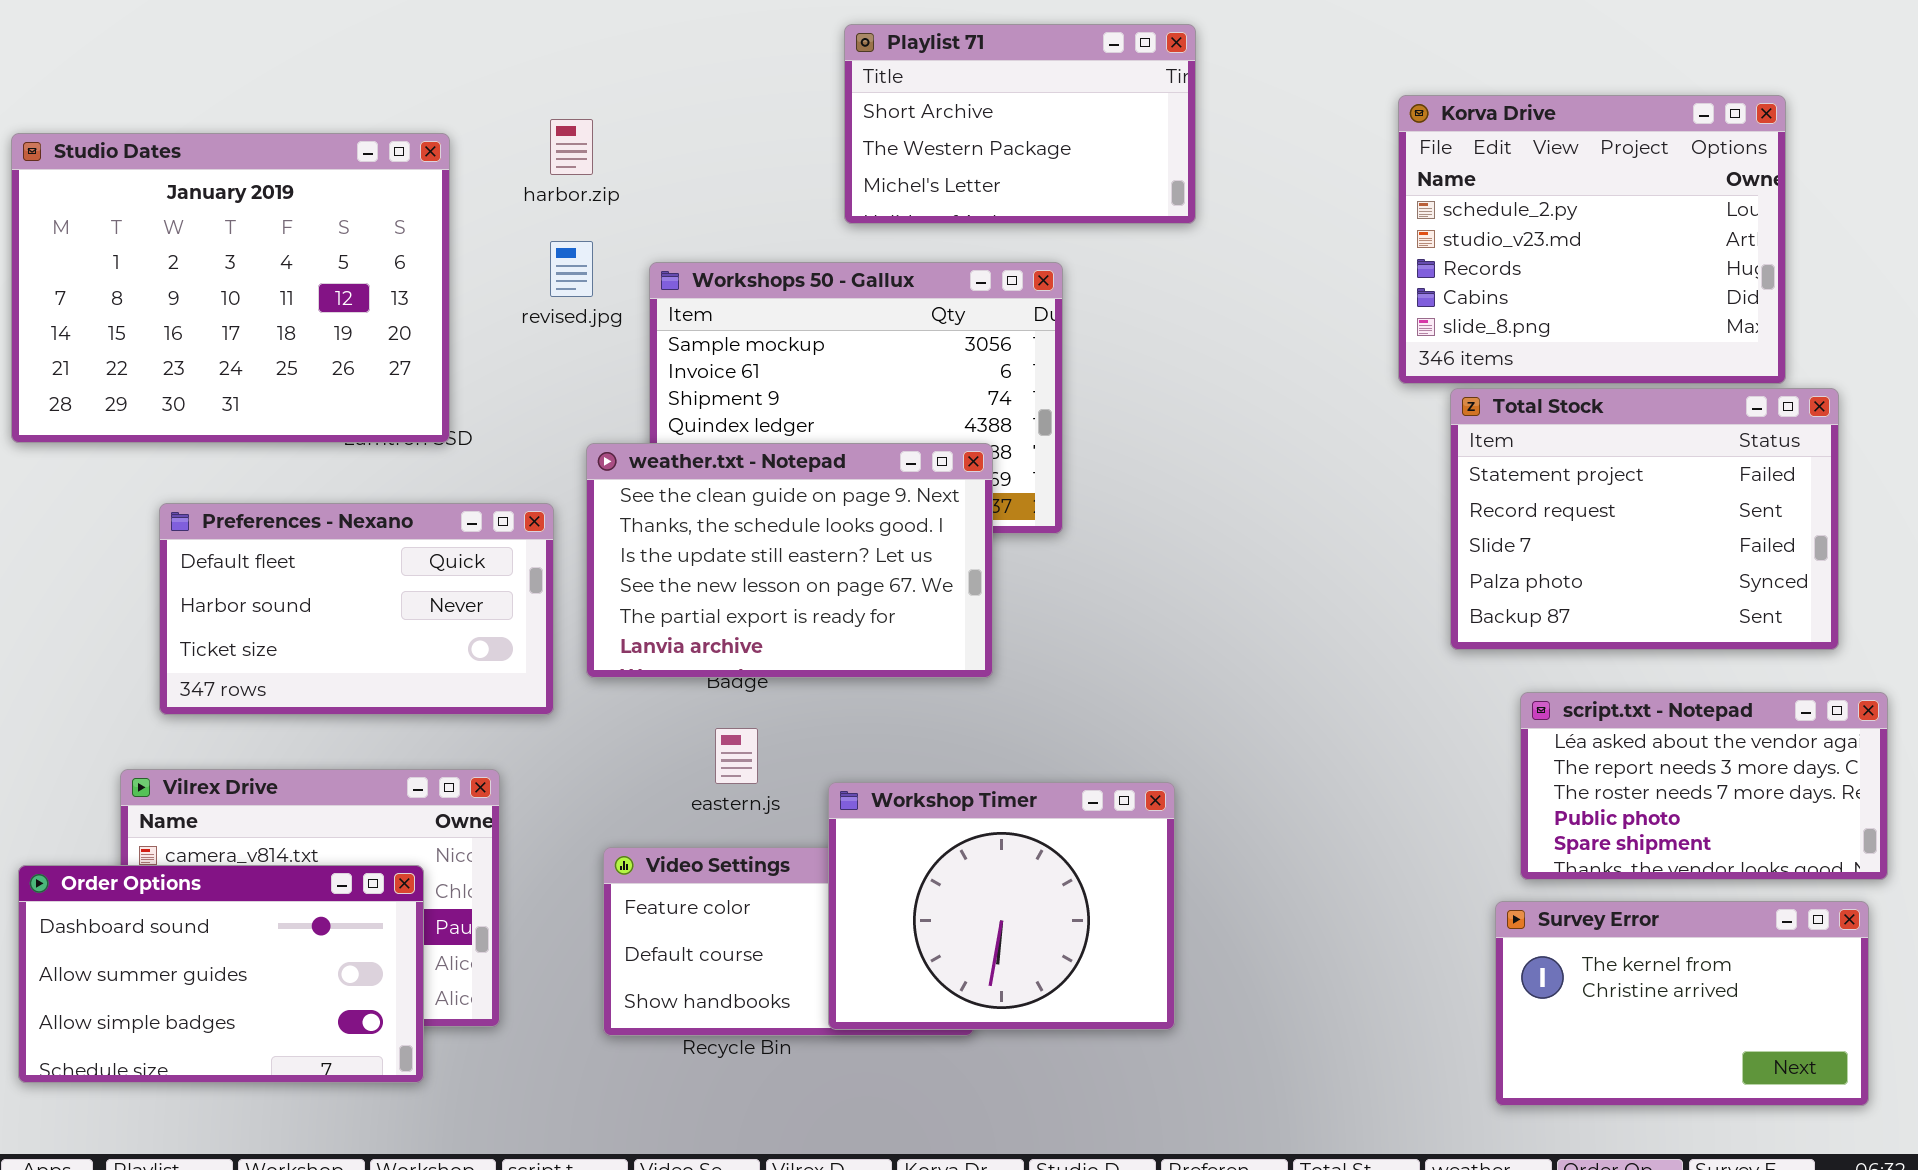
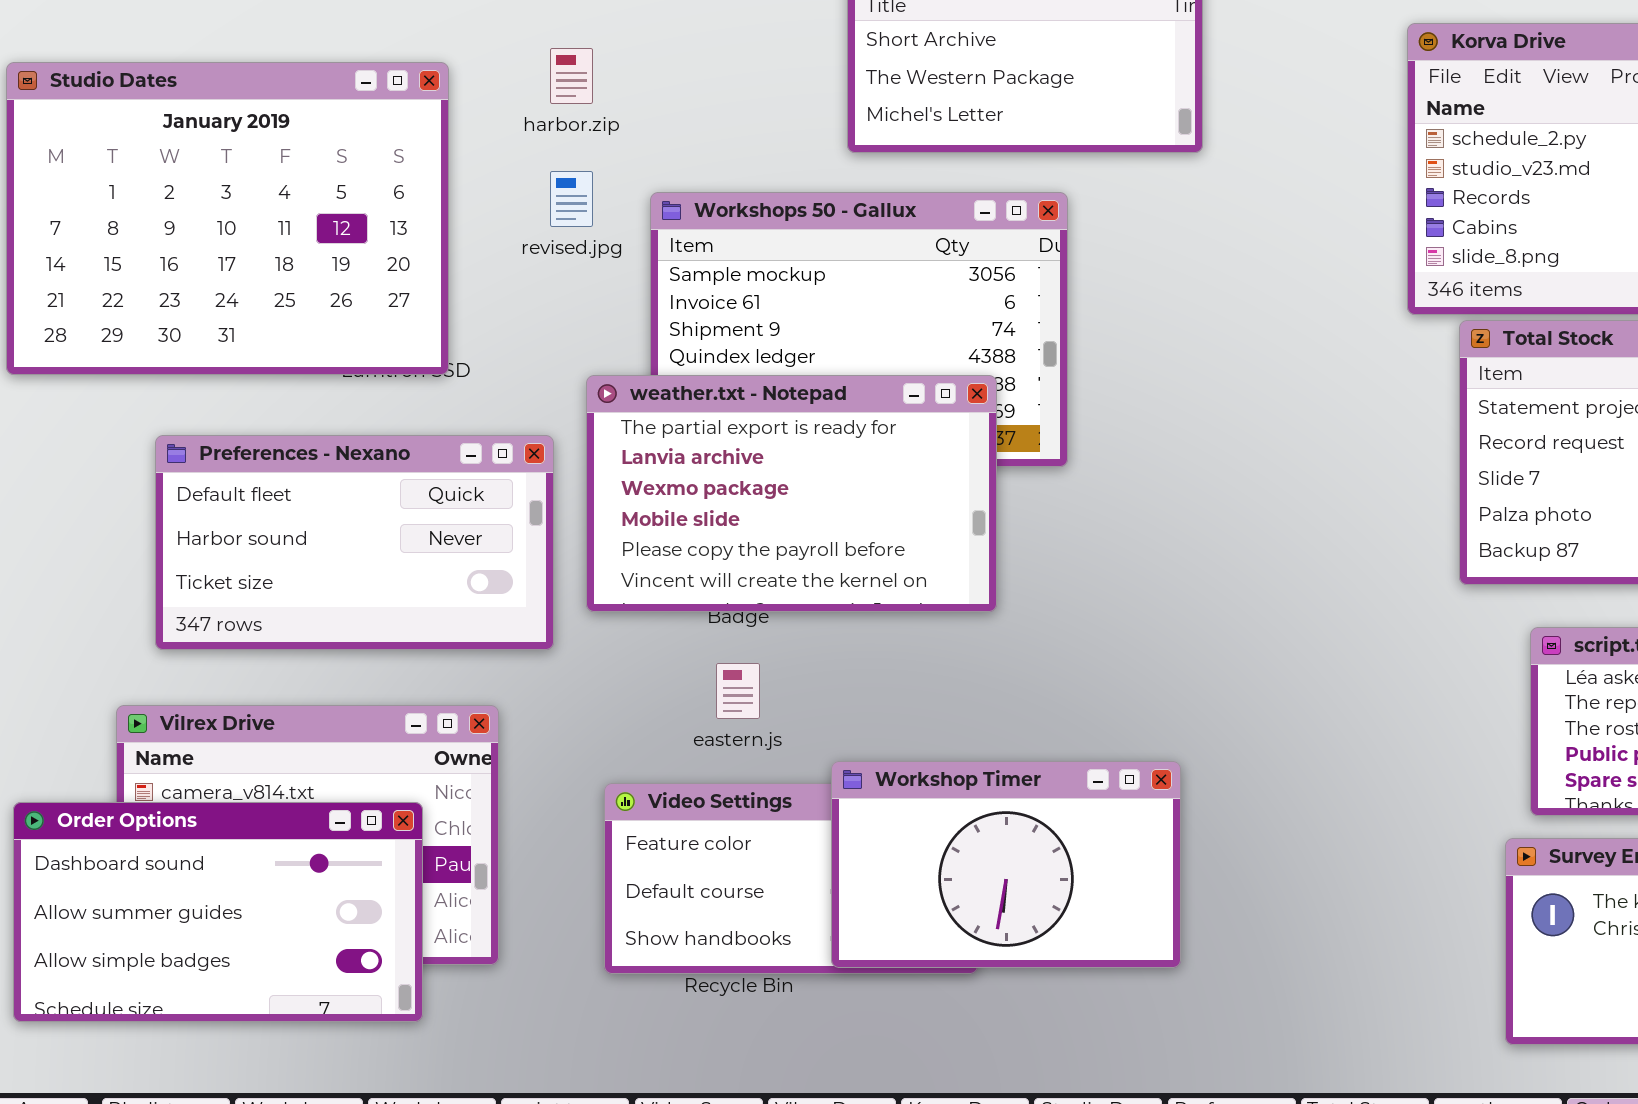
weather.txt - Notepad: [586,443,993,678] -> [586,375,997,612], scrolled down 4 rows
Workshop Timer: [828,782,1175,1030] -> [831,761,1181,968], resized

